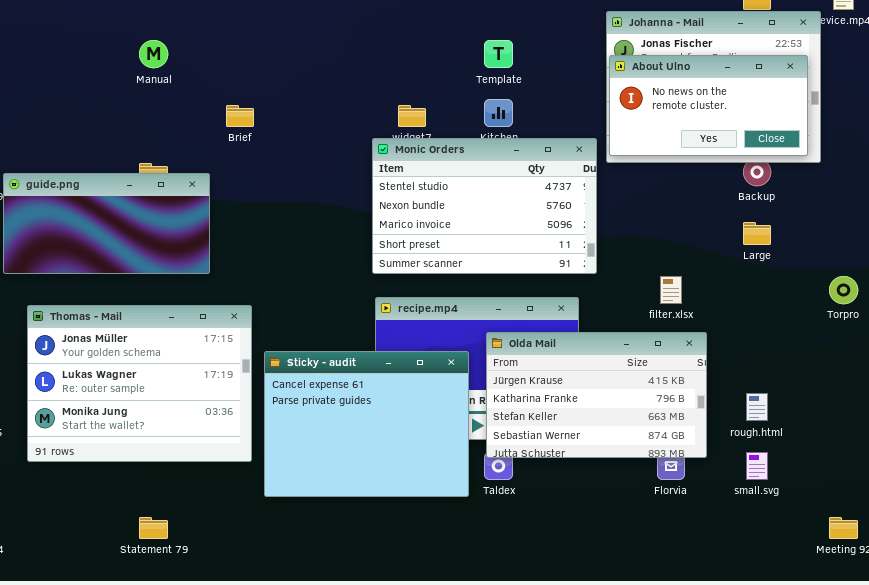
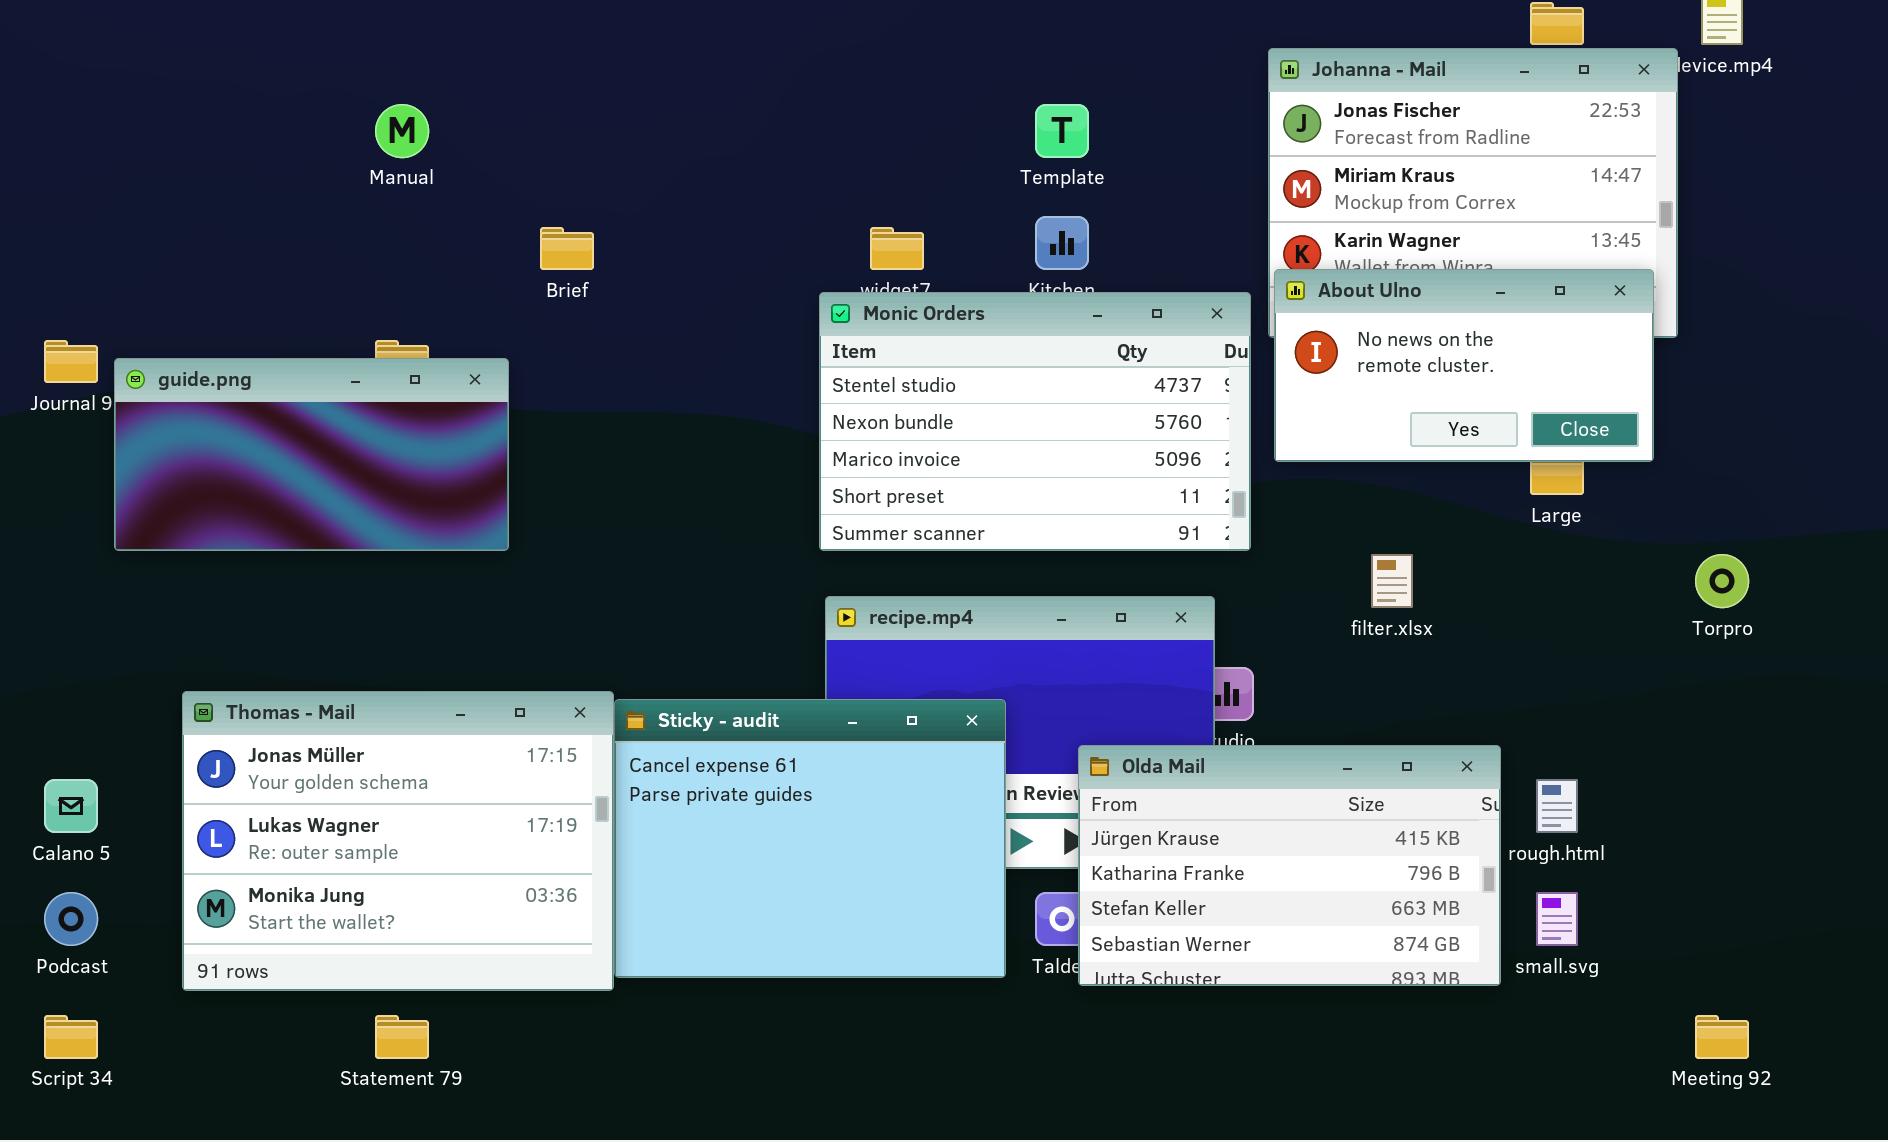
About Ulno: [609,55,808,156] -> [1274,269,1654,462], moved
Thomas - Mail: [27,305,252,462] -> [182,691,614,991], moved
Olda Mail: [486,332,707,458] -> [1078,745,1501,986], moved

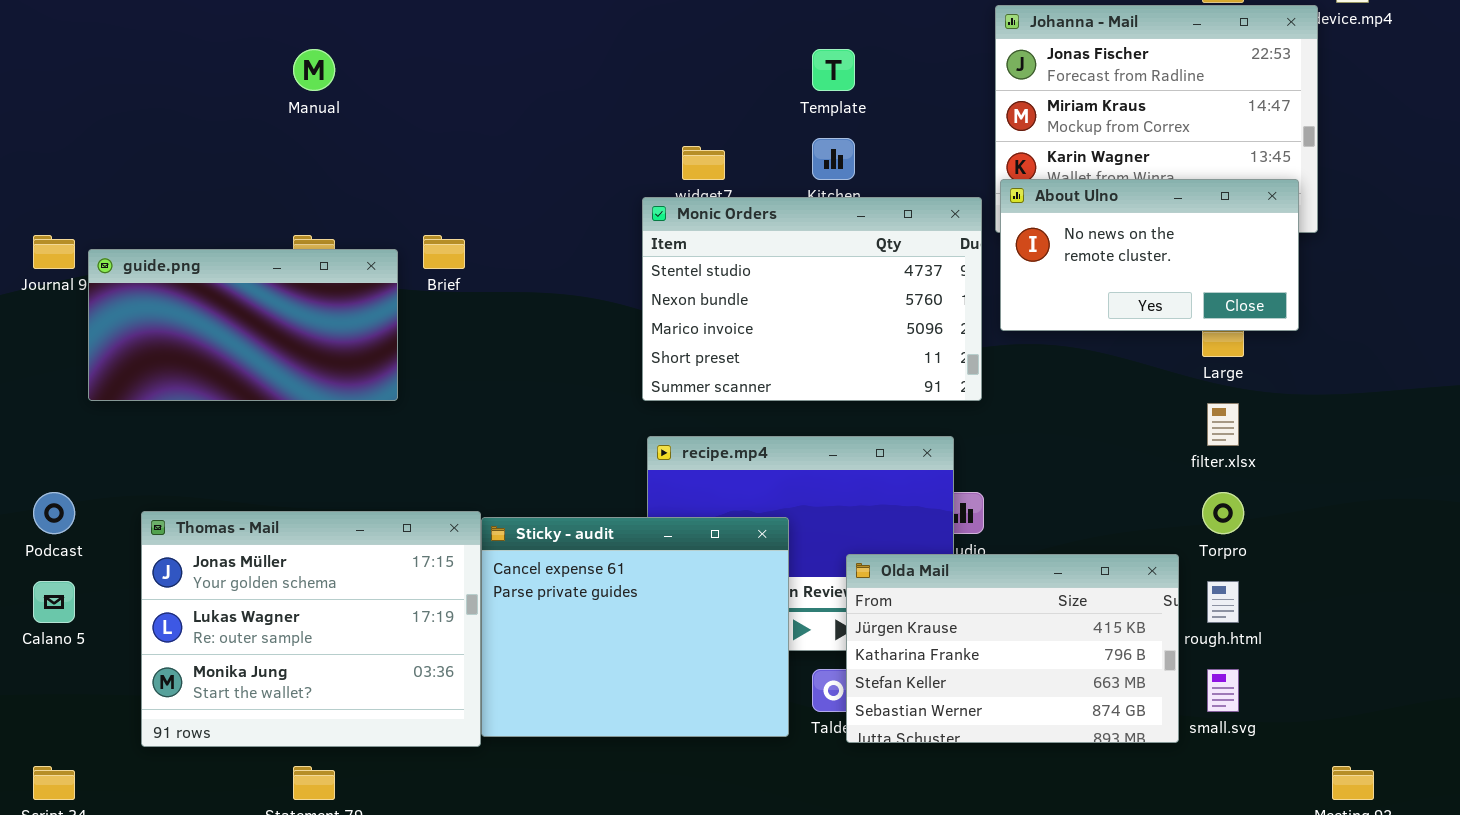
Brief: [540,227,594,270] -> [423,235,465,269], moved
filter.xlsx: [1371,554,1413,608] -> [1207,403,1239,446], moved
Torpro: [1695,554,1749,608] -> [1202,492,1244,534], moved
Podcast: [44,892,98,946] -> [33,492,75,534], moved

